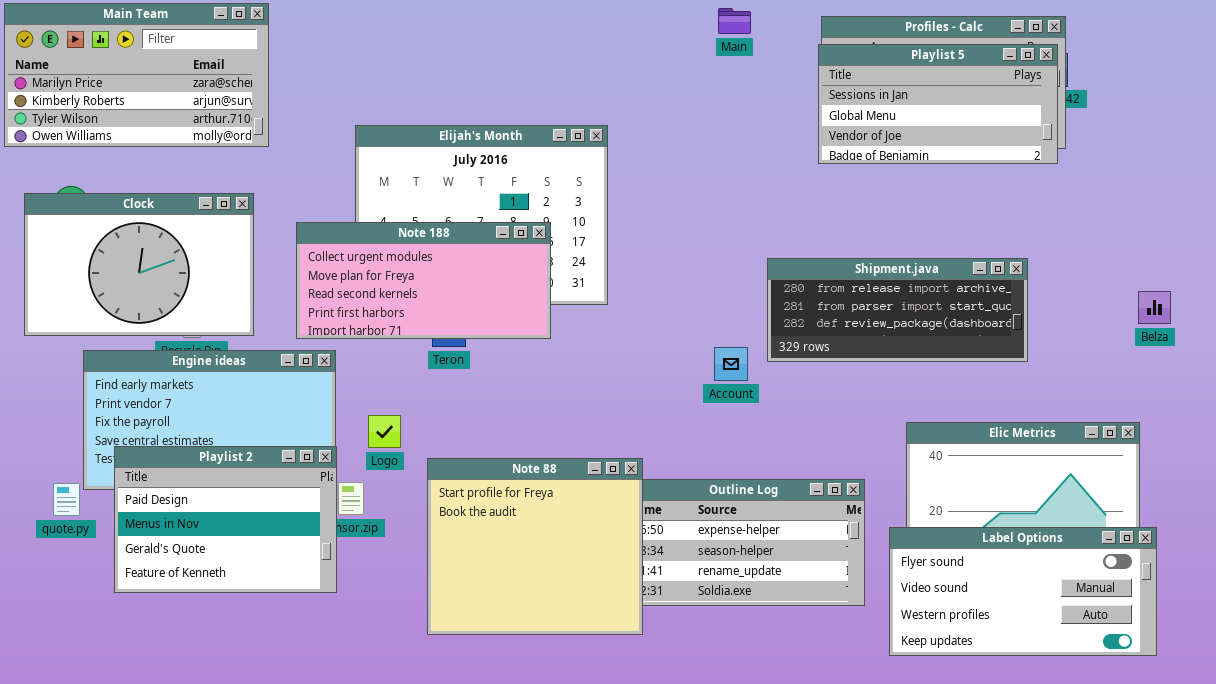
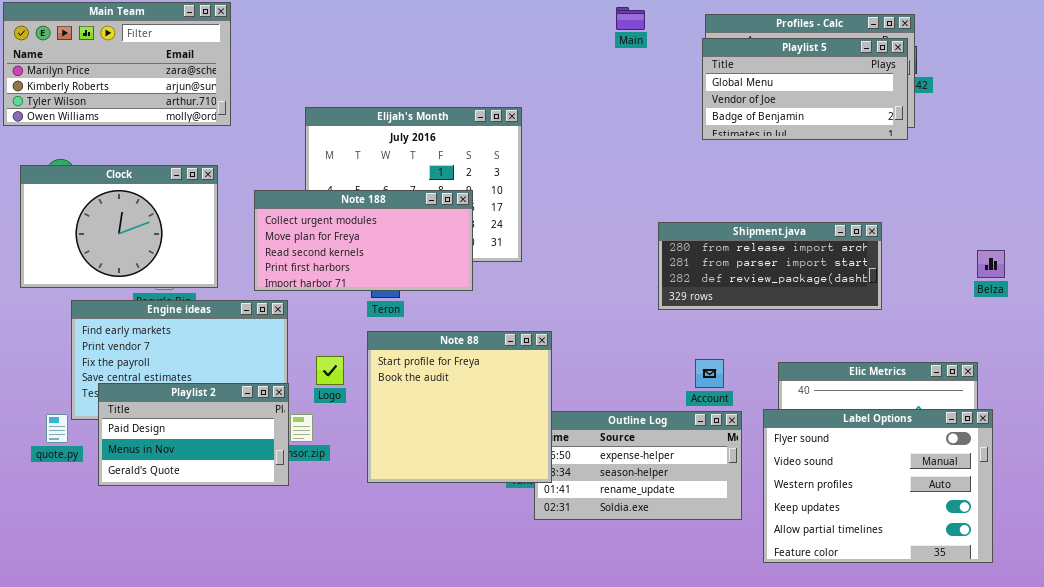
Playlist 5: [818,44,1058,164] -> [702,38,908,140], scrolled down 1 row
Account: [714,347,748,381] -> [695,359,724,388], moved
Playlist 2: [114,446,337,593] -> [98,383,289,486], resized
Note 88: [427,458,643,635] -> [367,331,552,483], moved
Label Options: [889,527,1157,656] -> [763,409,993,563], resized

